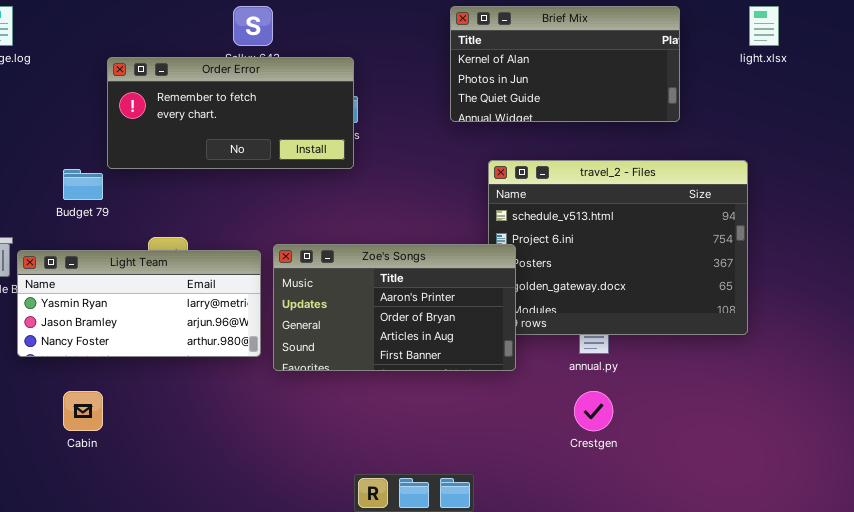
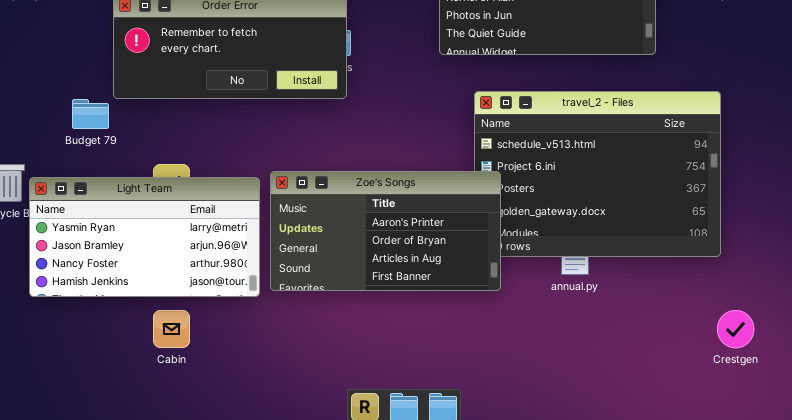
Light Team: [17,250,261,357] -> [29,177,260,297], resized
Cabin: [63,391,103,431] -> [153,310,190,348], moved
Crestgen: [574,391,613,431] -> [717,310,754,348], moved

